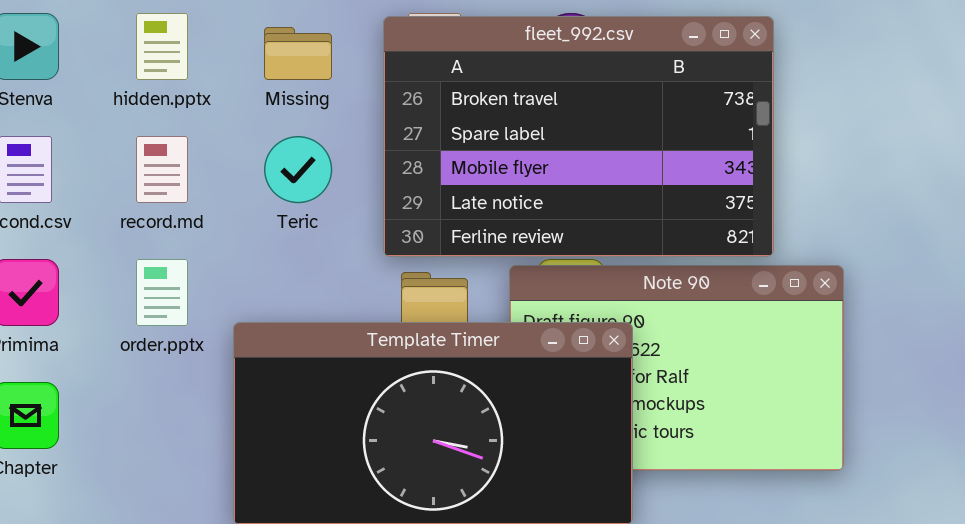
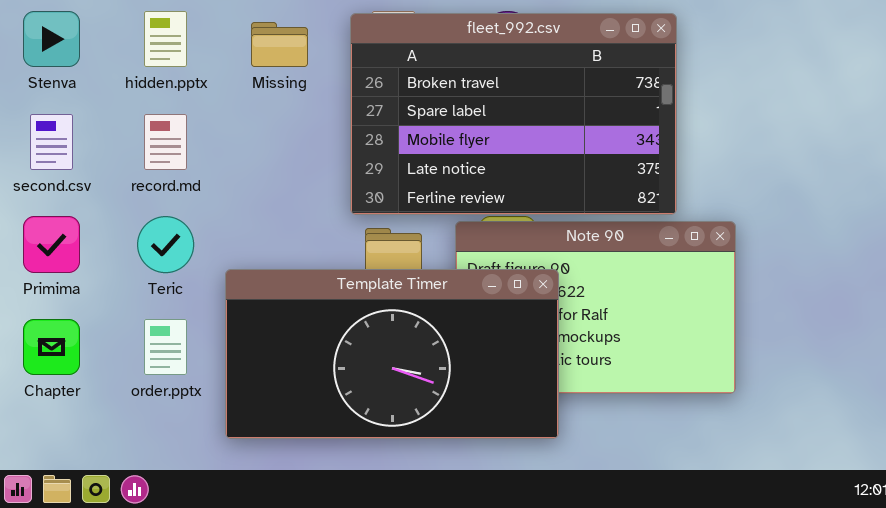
Teric: [264,136,332,203] -> [137,216,194,273], moved
order.pptx: [136,259,188,326] -> [144,319,187,375], moved

